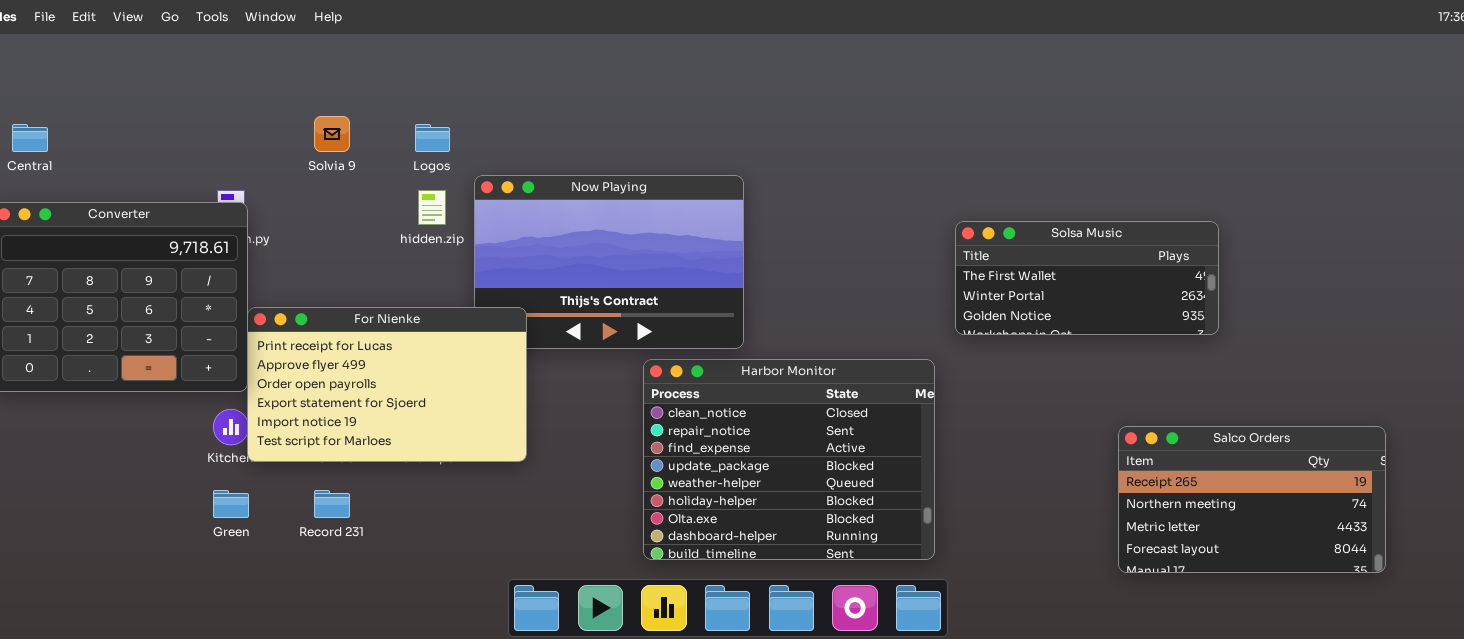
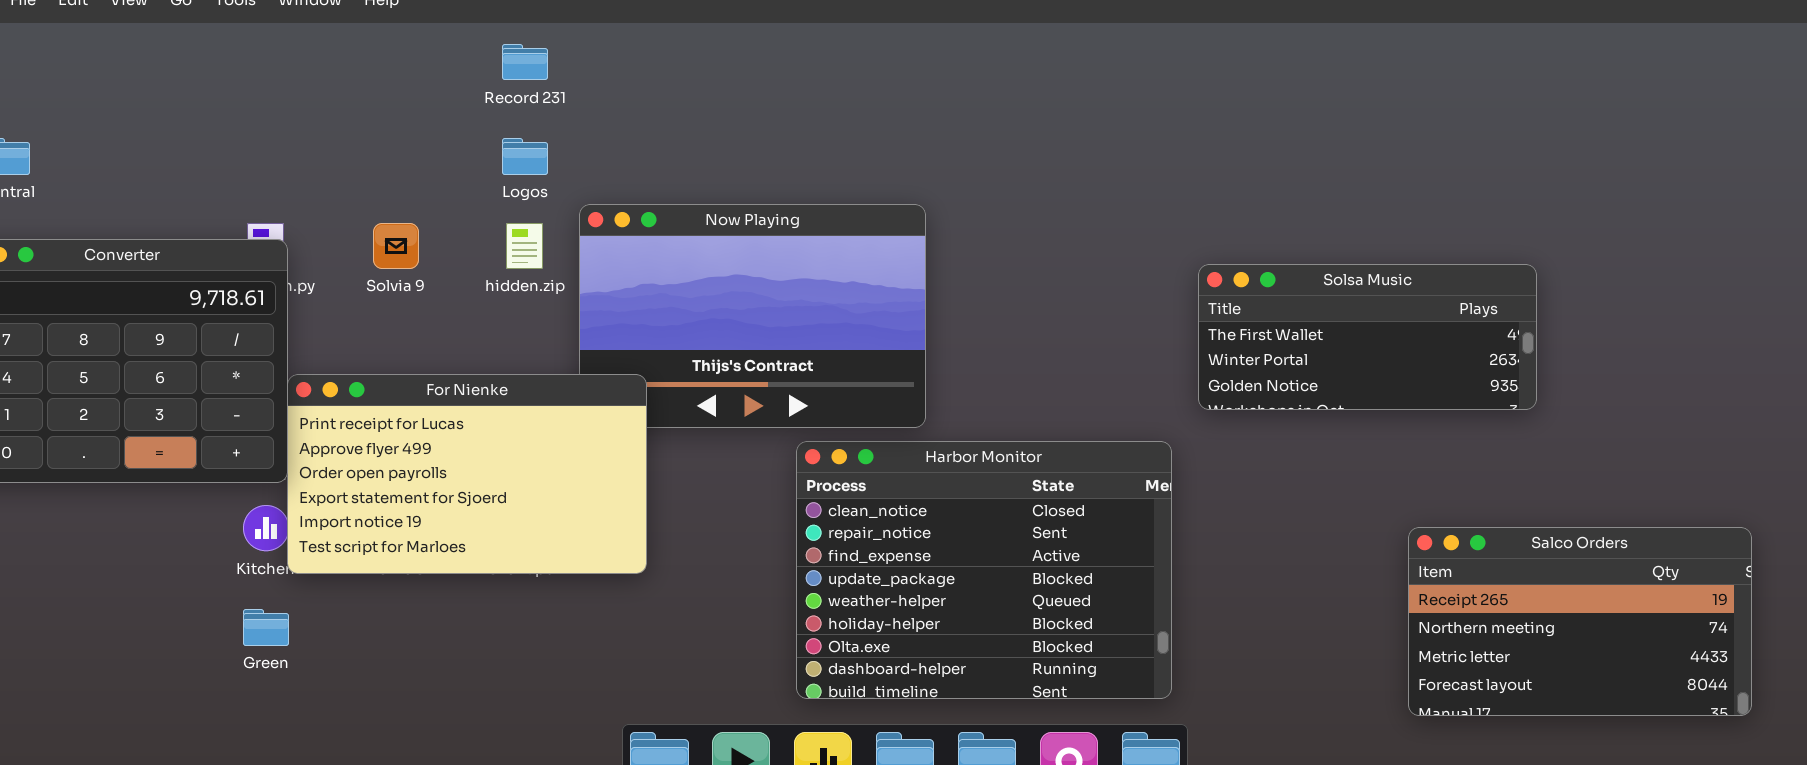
Solvia 9: [314,116,350,152] -> [373,223,419,269], moved
Record 231: [314,490,350,518] -> [502,44,548,80], moved

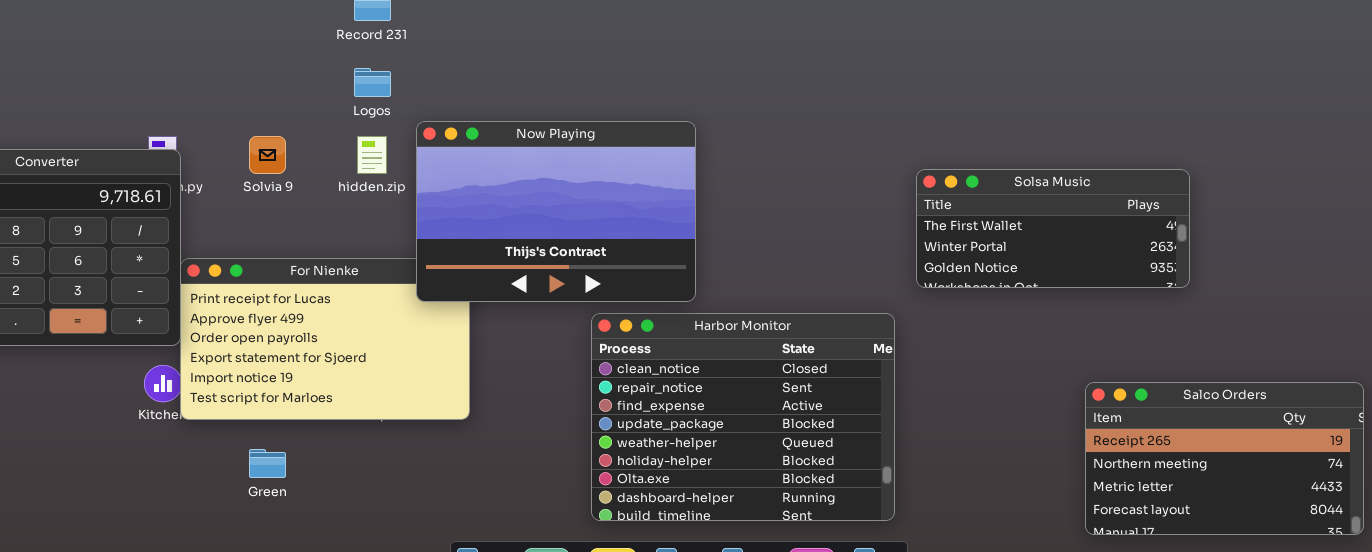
Now Playing: [579,204,926,428] -> [416,121,696,302], raised
Green: [243,609,289,646] -> [249,449,286,478], moved

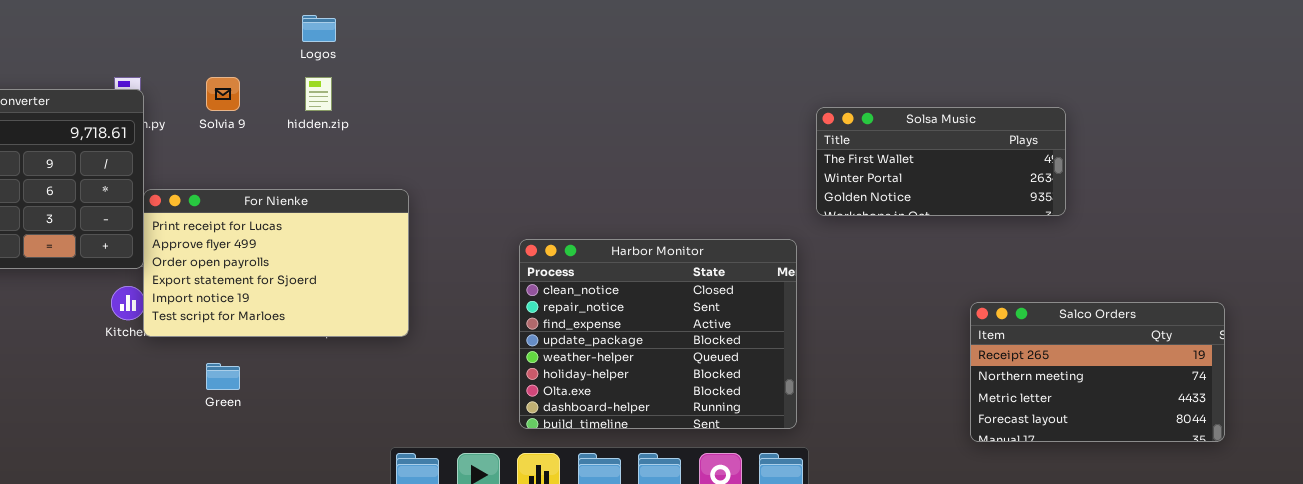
Now Playing: [416,121,696,302] -> none, closed

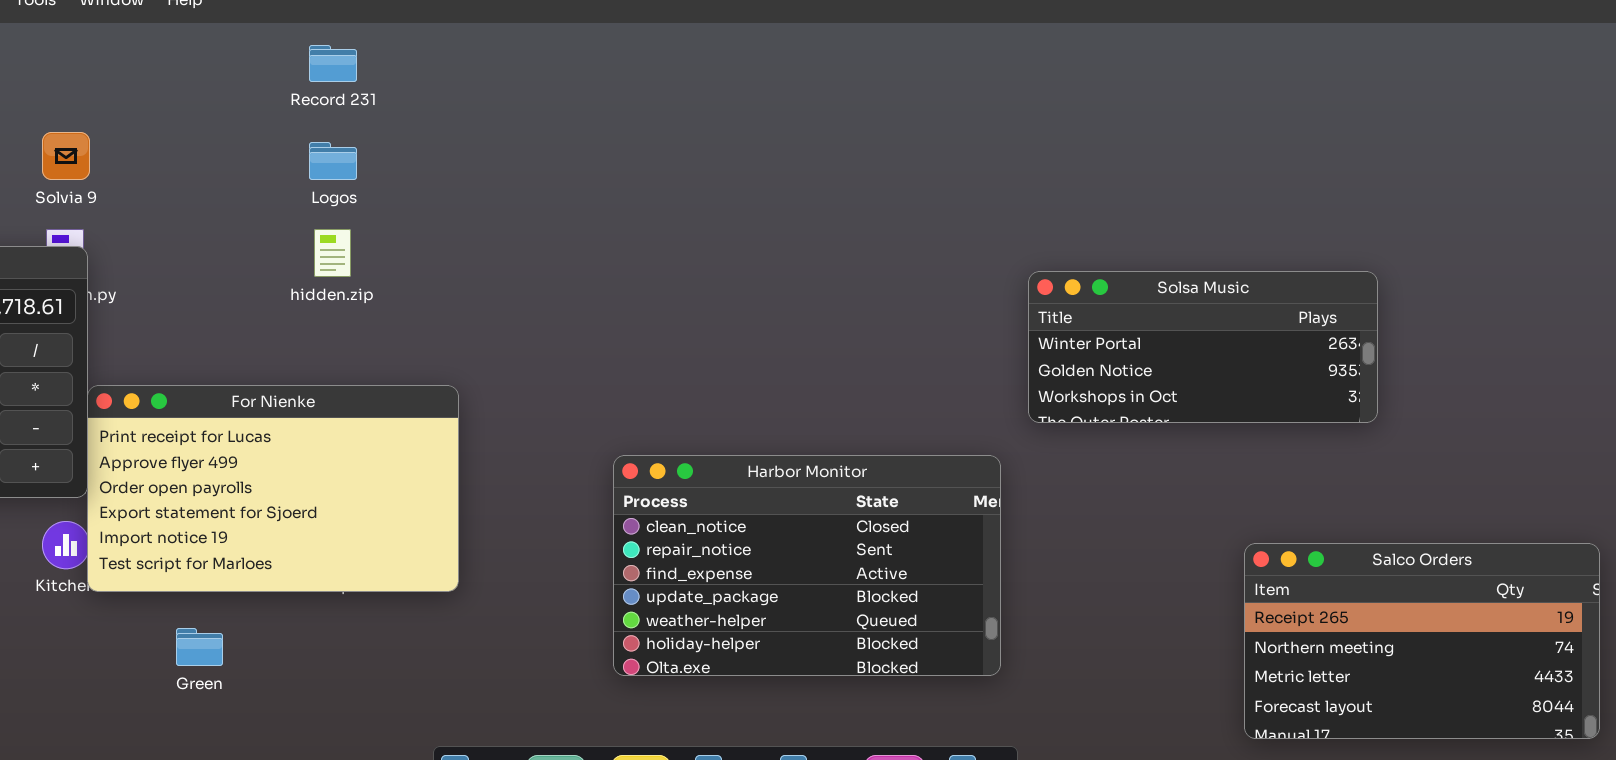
Solvia 9: [206,77,240,111] -> [42,132,90,180], moved
Solsa Music: [816,107,1066,216] -> [1028,271,1378,423], scrolled down 1 row
Harbor Monitor: [519,239,797,429] -> [613,455,1001,676], resized

